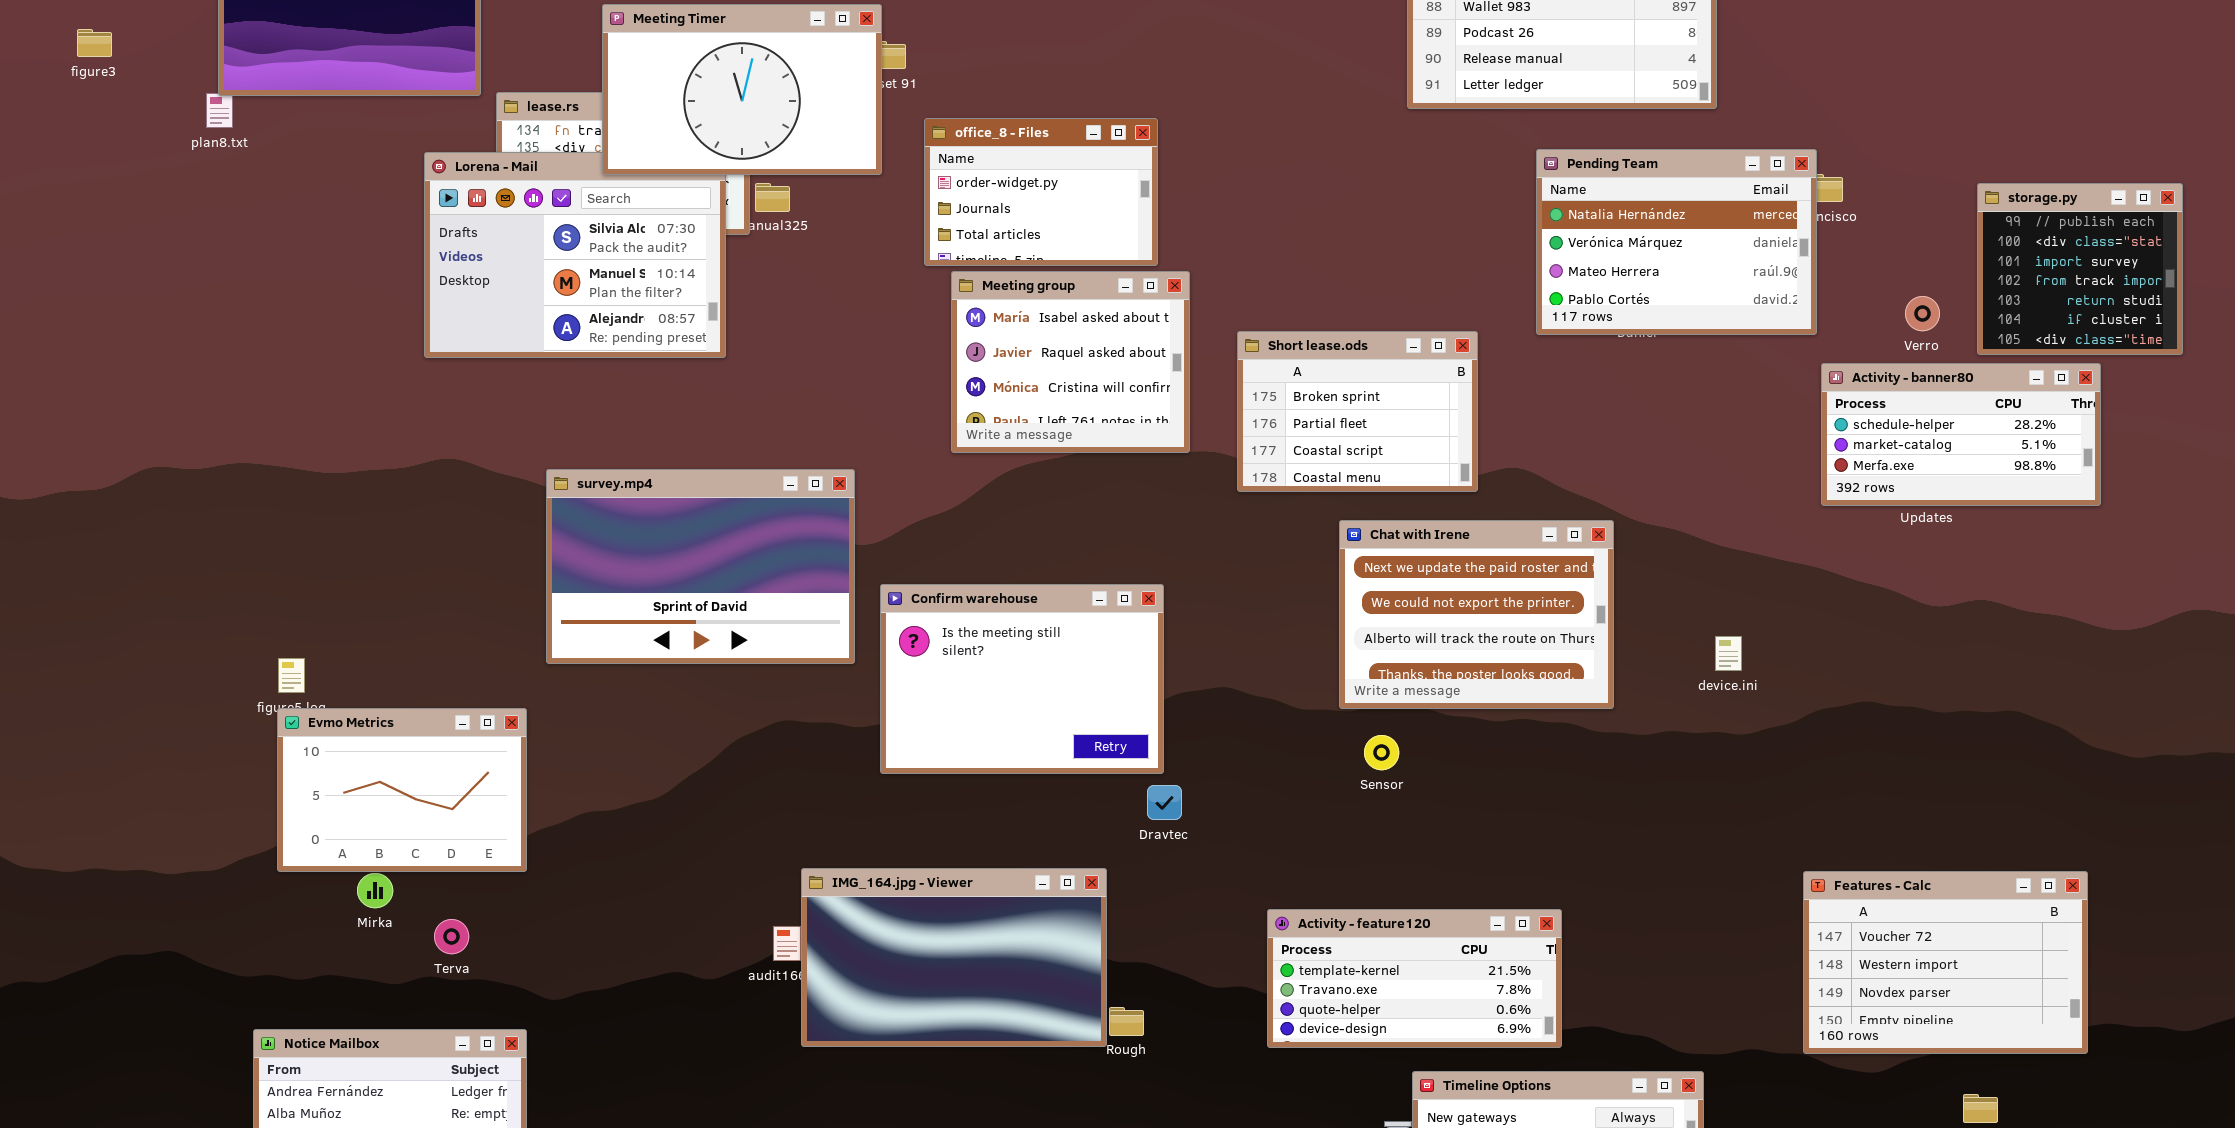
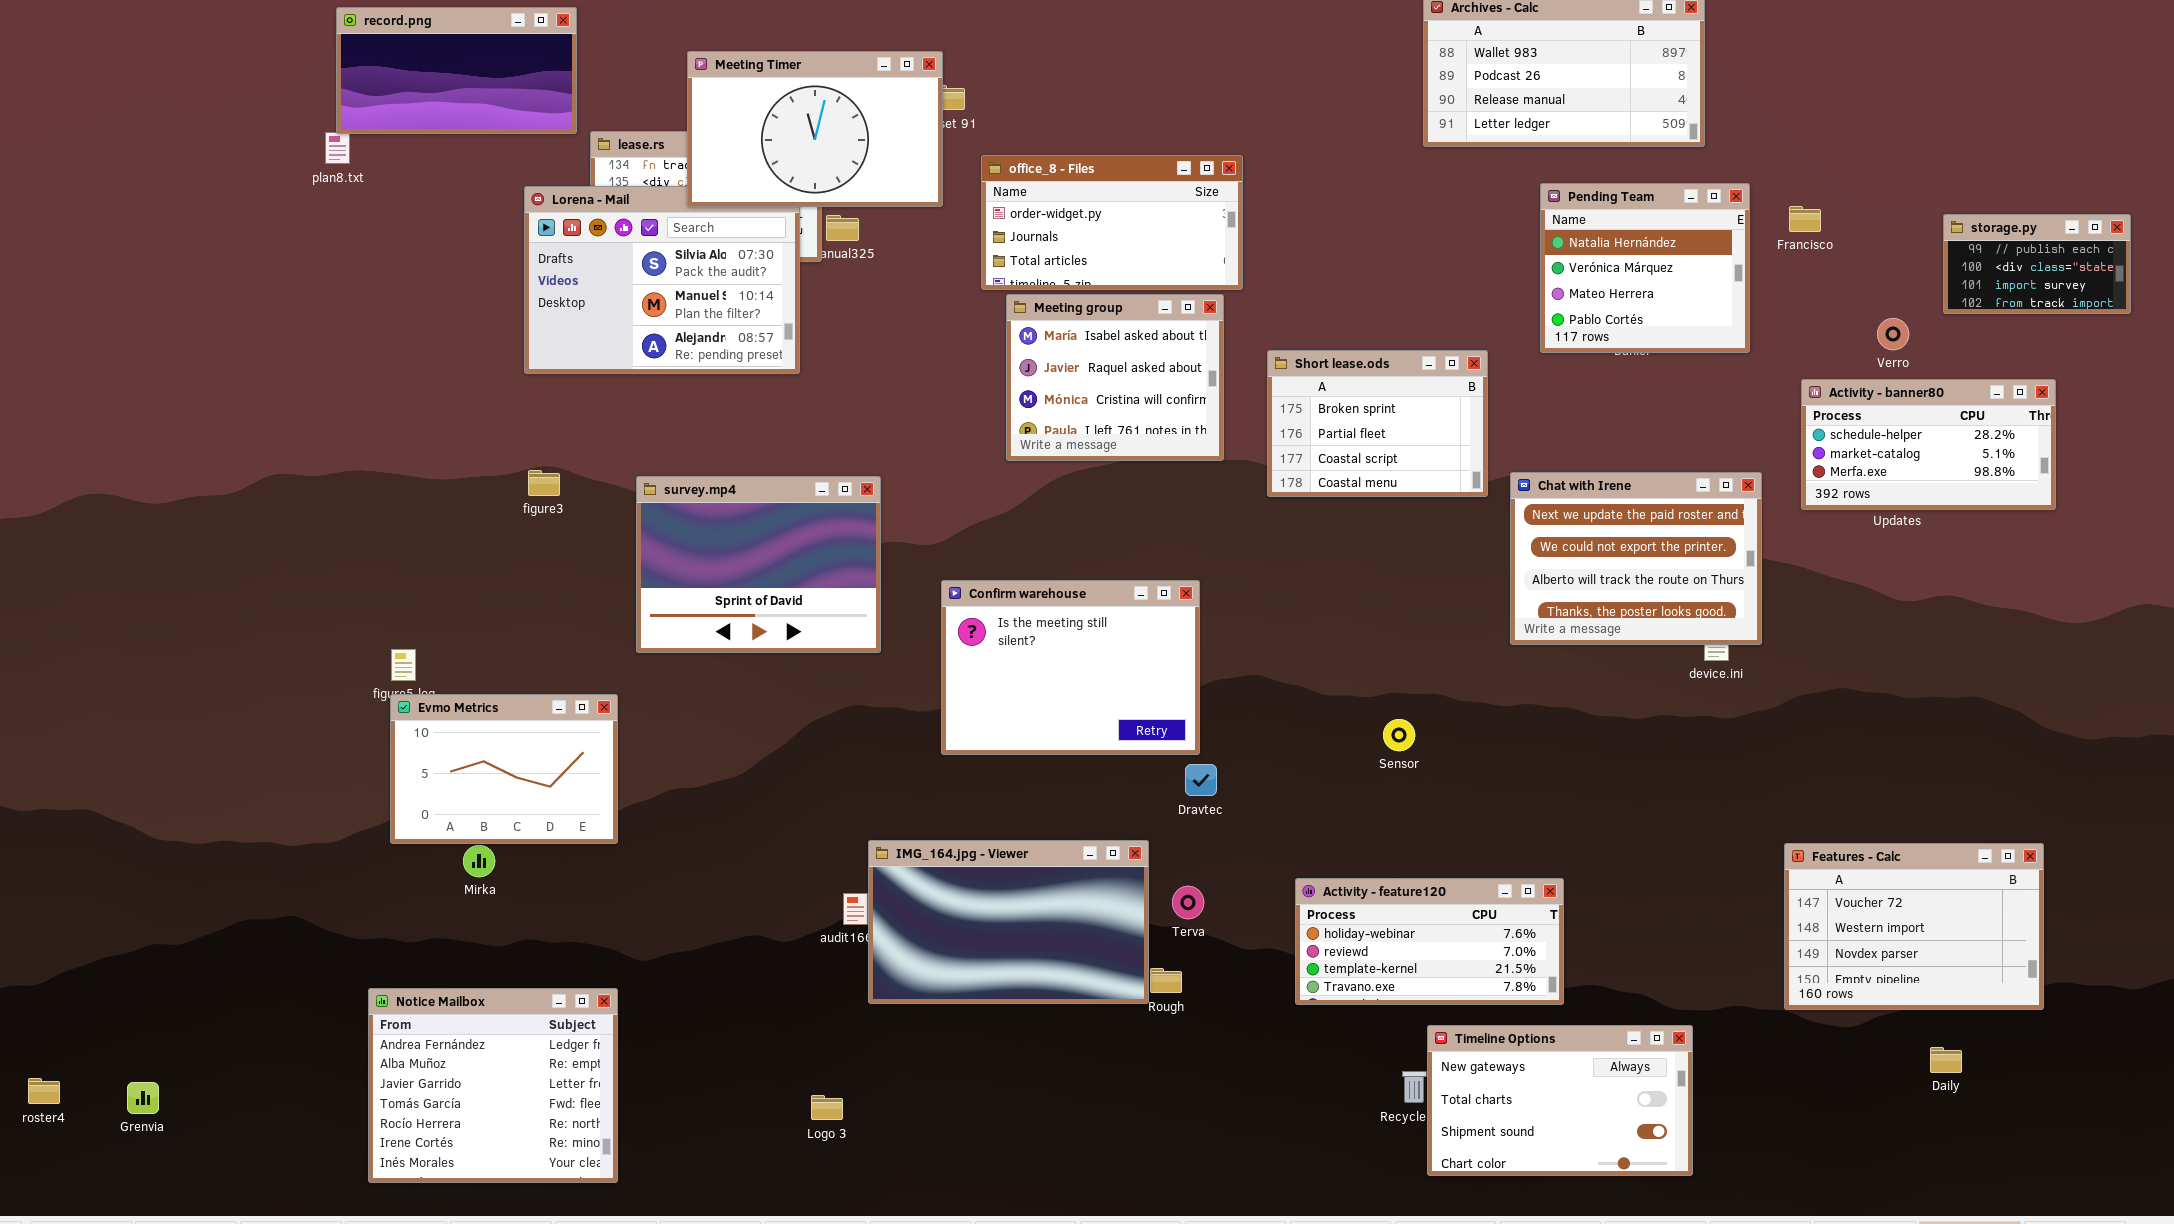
figure3: [77,29,112,57] -> [528,470,560,496], moved
office_8 - Files: [924,118,1158,266] -> [981,155,1243,290], resized
Pending Team: [1536,149,1817,335] -> [1540,183,1750,353], resized
storage.py: [1977,183,2183,355] -> [1943,214,2131,314], resized
survey.mp4: [546,469,855,664] -> [636,476,881,653], resized
Chat with Irene: [1339,520,1614,709] -> [1510,472,1762,645], moved
Activity - feature120: [1267,909,1562,1048] -> [1295,878,1564,1005], scrolled up 2 rows
Terva: [434,919,469,954] -> [1172,886,1204,919], moved

